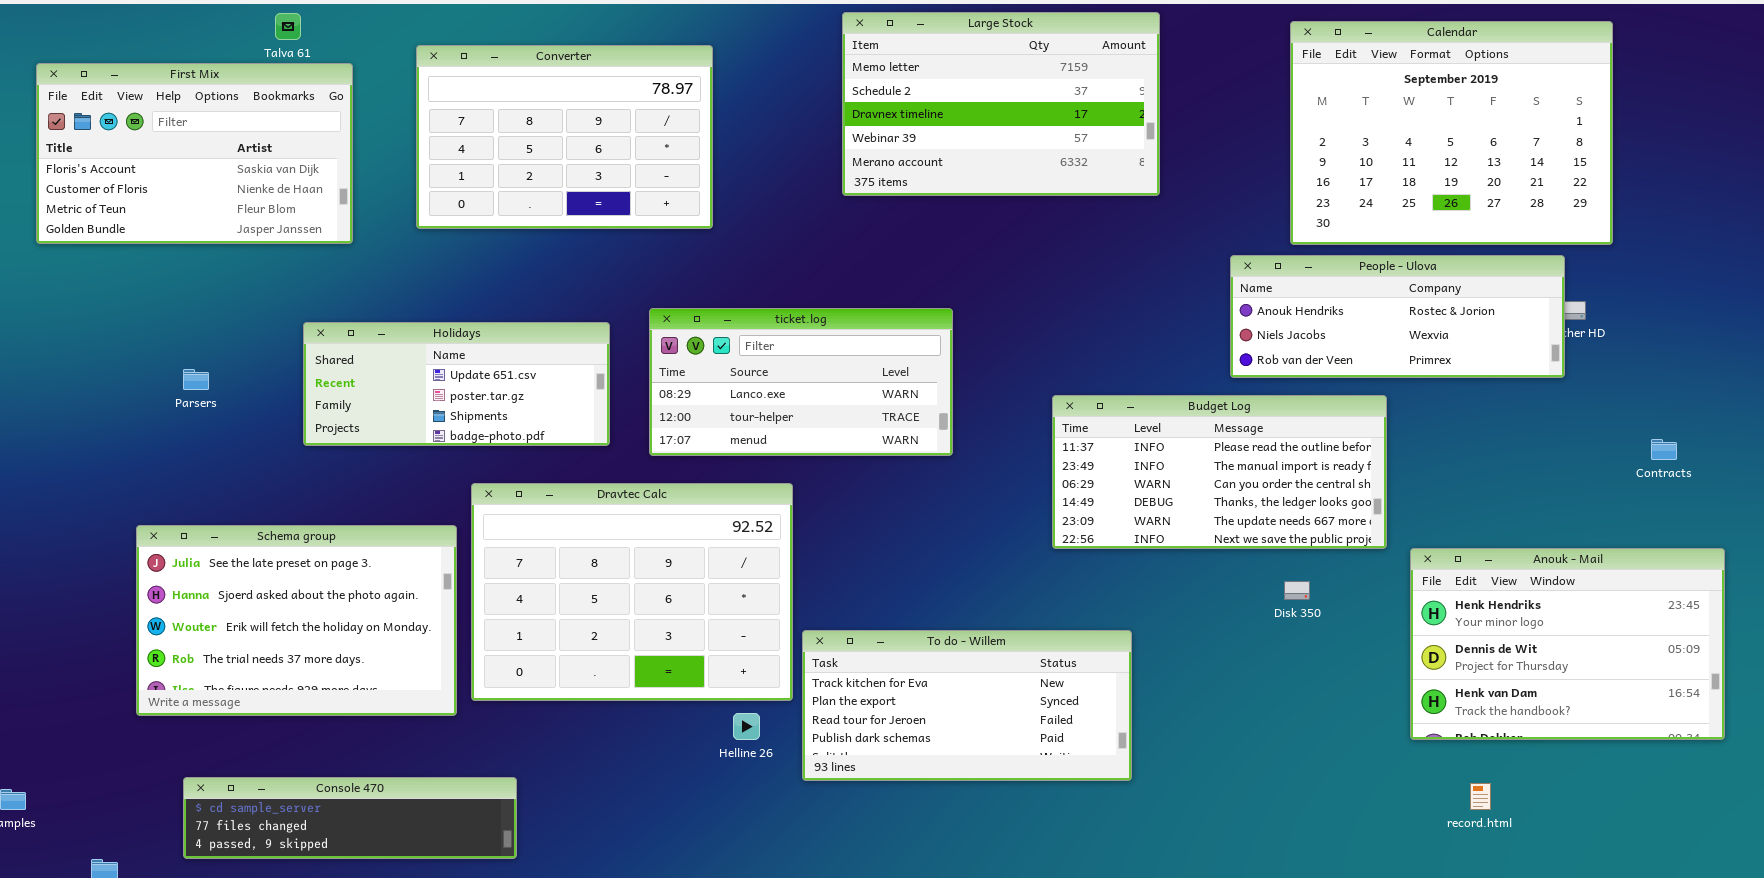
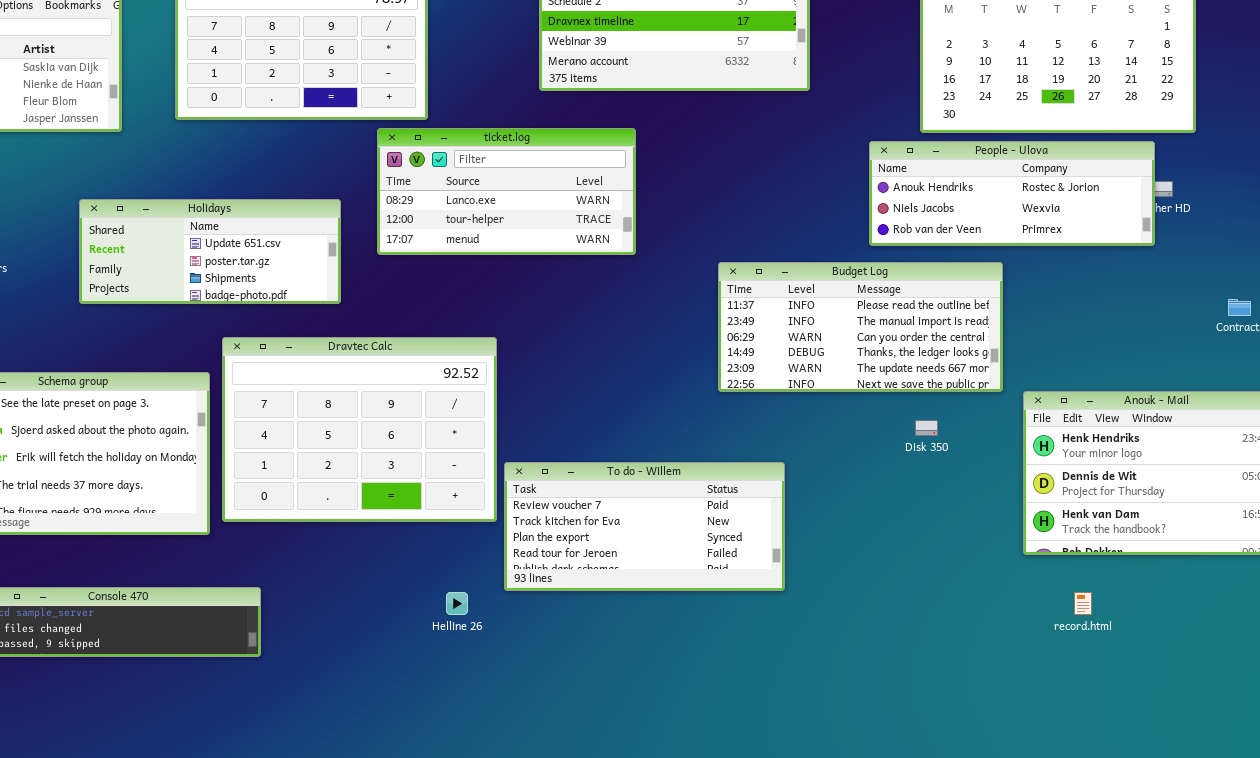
ticket.log: [649,308,953,456] -> [377,128,636,255], moved
To do - Willem: [802,630,1132,781] -> [504,462,785,591], scrolled up 1 row
Helline 26: [733,713,760,740] -> [446,592,468,615], moved

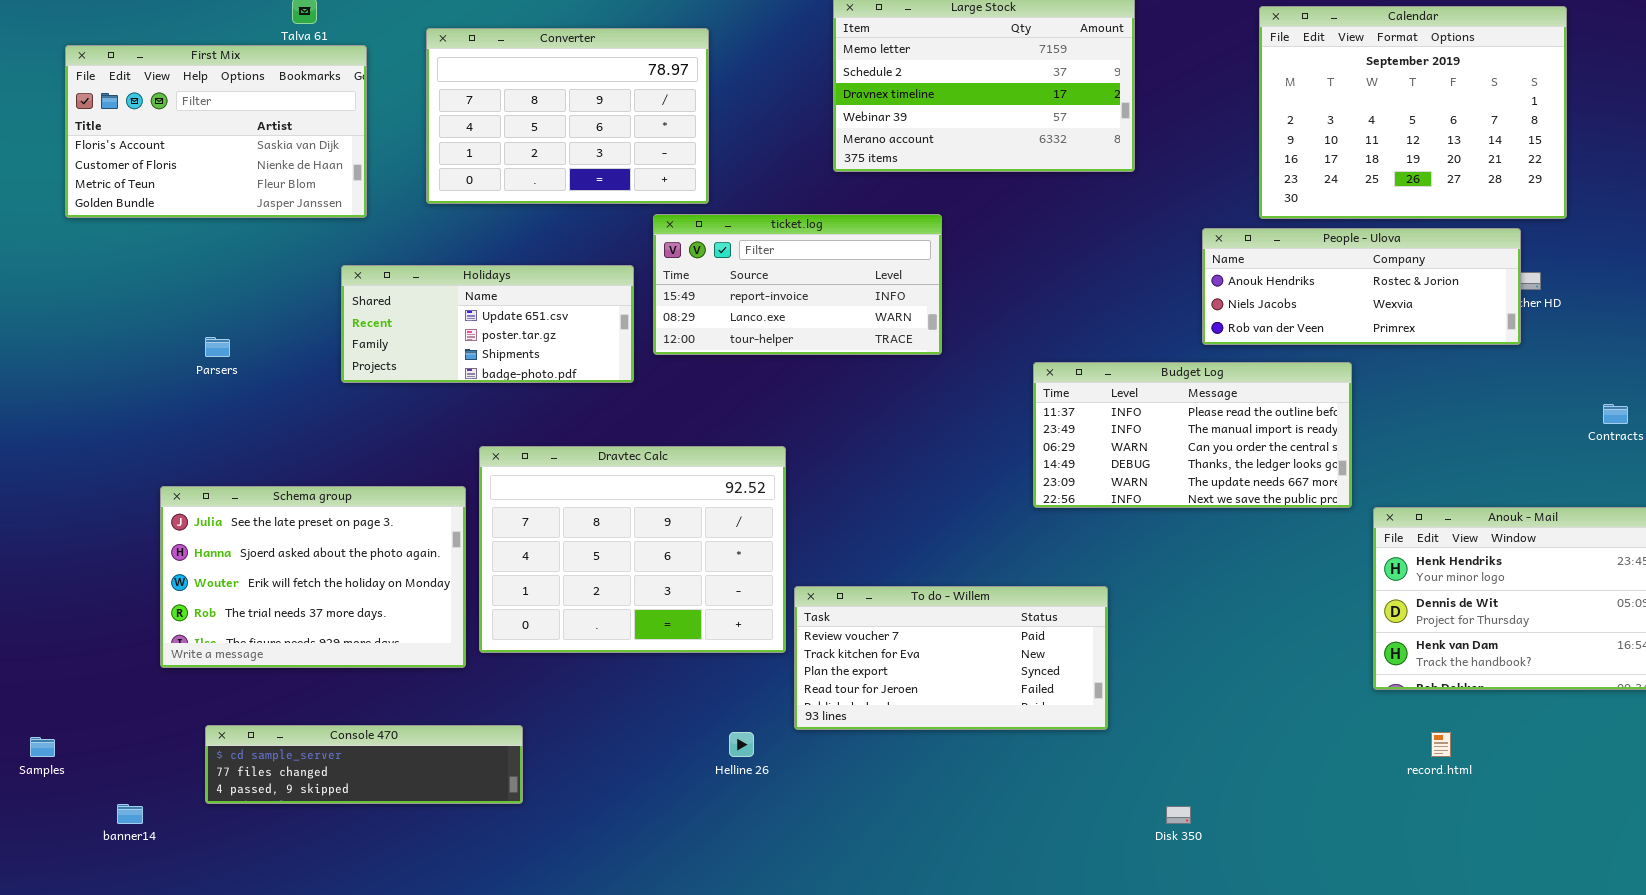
ticket.log: [377,128,636,255] -> [653,214,942,355], scrolled up 1 row
Holidays: [79,199,341,304] -> [341,265,634,383], moved
Disk 350: [915,420,938,436] -> [1166,806,1191,824], moved

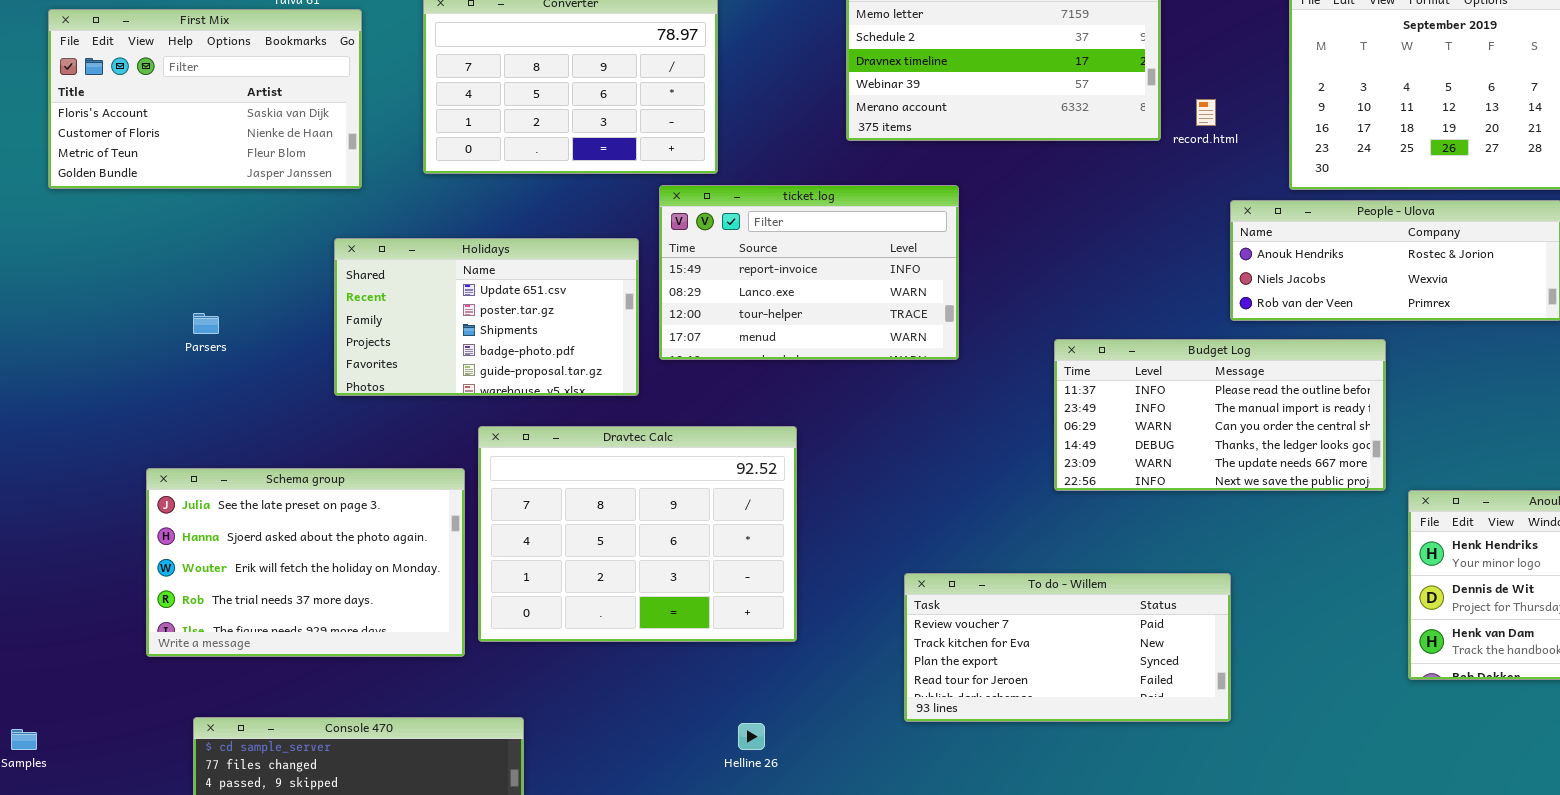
ticket.log: [653,214,942,355] -> [659,185,959,360], resized
Holidays: [341,265,634,383] -> [334,238,639,396], resized
To do - Willem: [794,586,1108,730] -> [904,573,1231,722], moved
record.html: [1431,732,1451,757] -> [1196,99,1216,126], moved

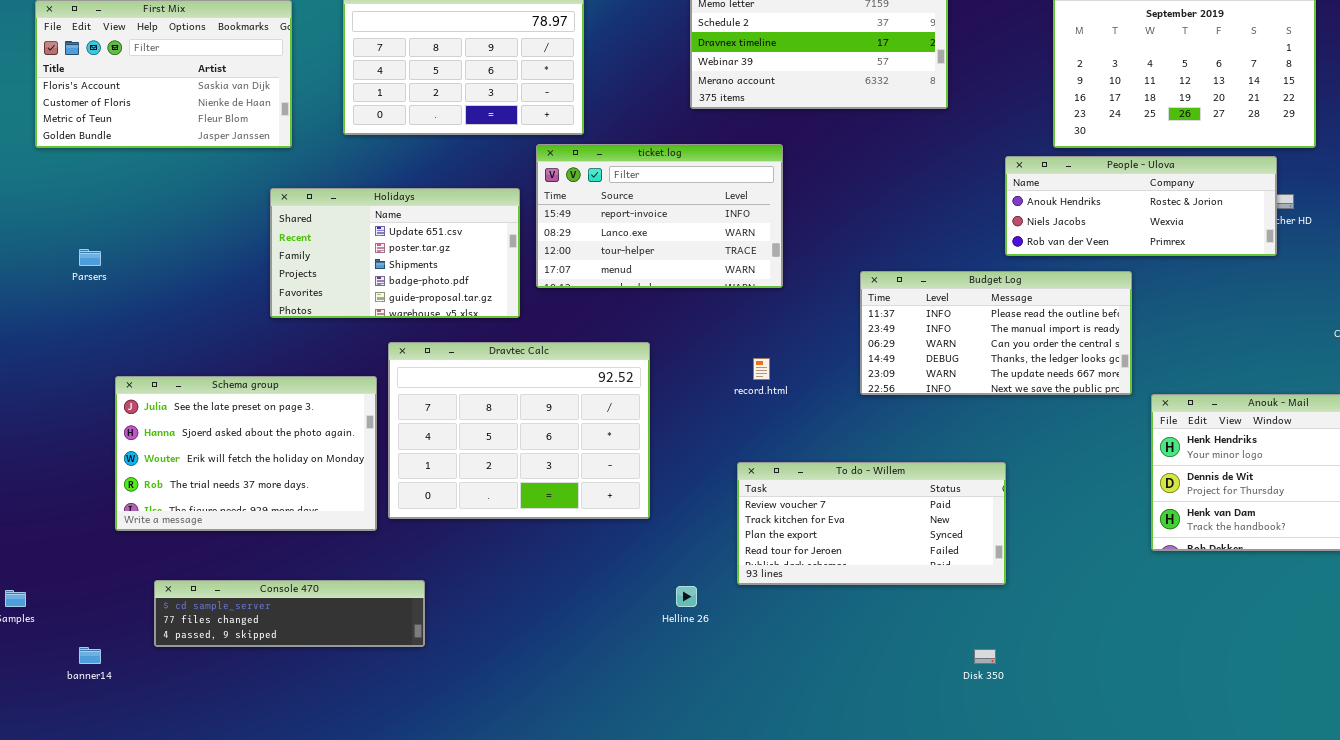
record.html: [1196,99,1216,126] -> [753,358,770,380], moved
Parsers: [193,313,219,334] -> [79,249,101,266], moved
Helline 26: [738,723,765,750] -> [676,586,697,607], moved

